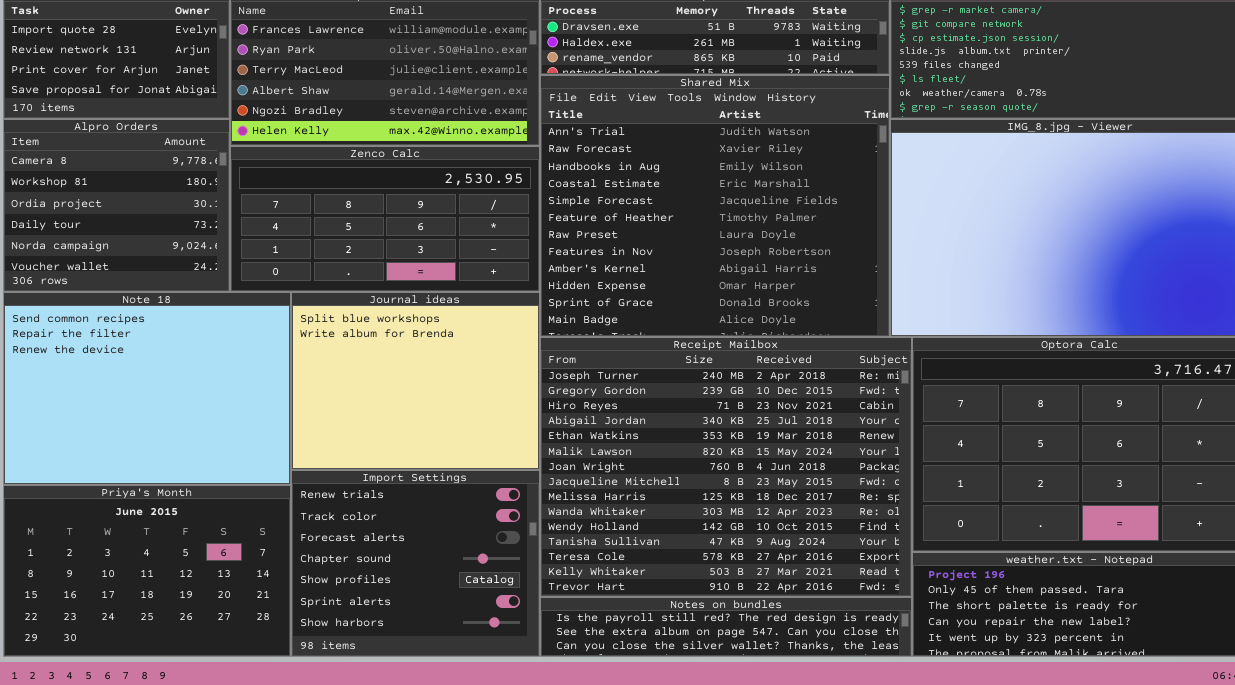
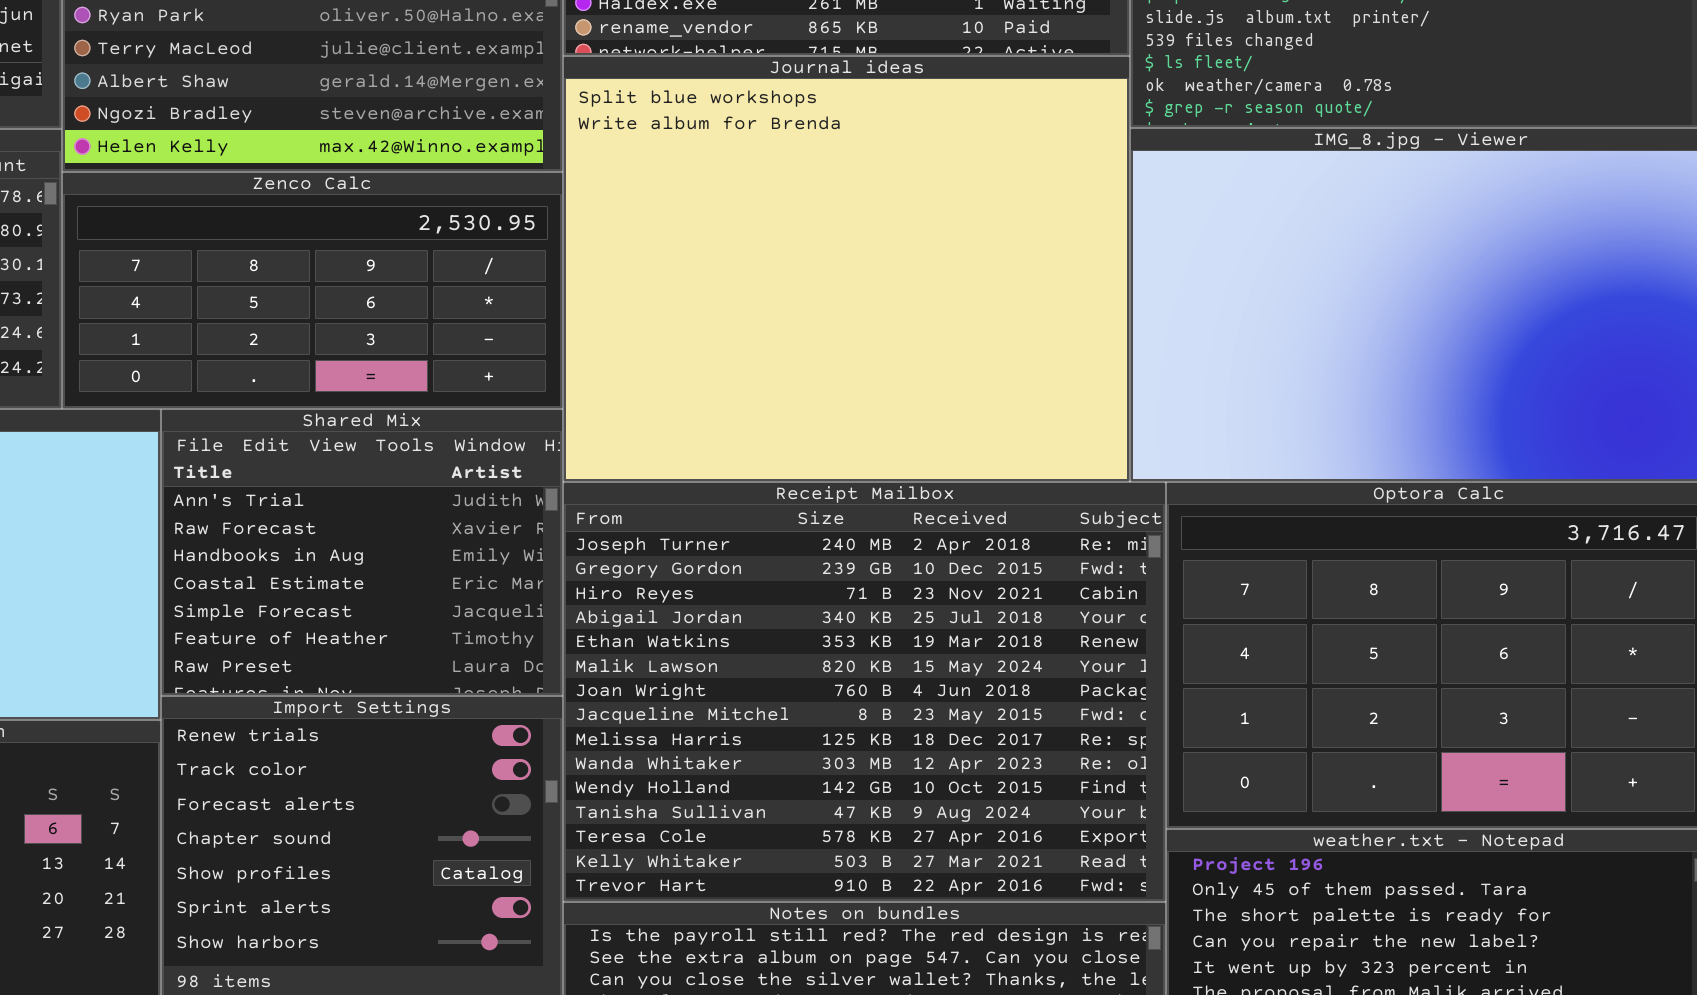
Shared Mix: [540,75,890,337] -> [161,409,563,696], moved, resized
Journal ideas: [291,292,540,470] -> [563,56,1130,482], moved, resized

